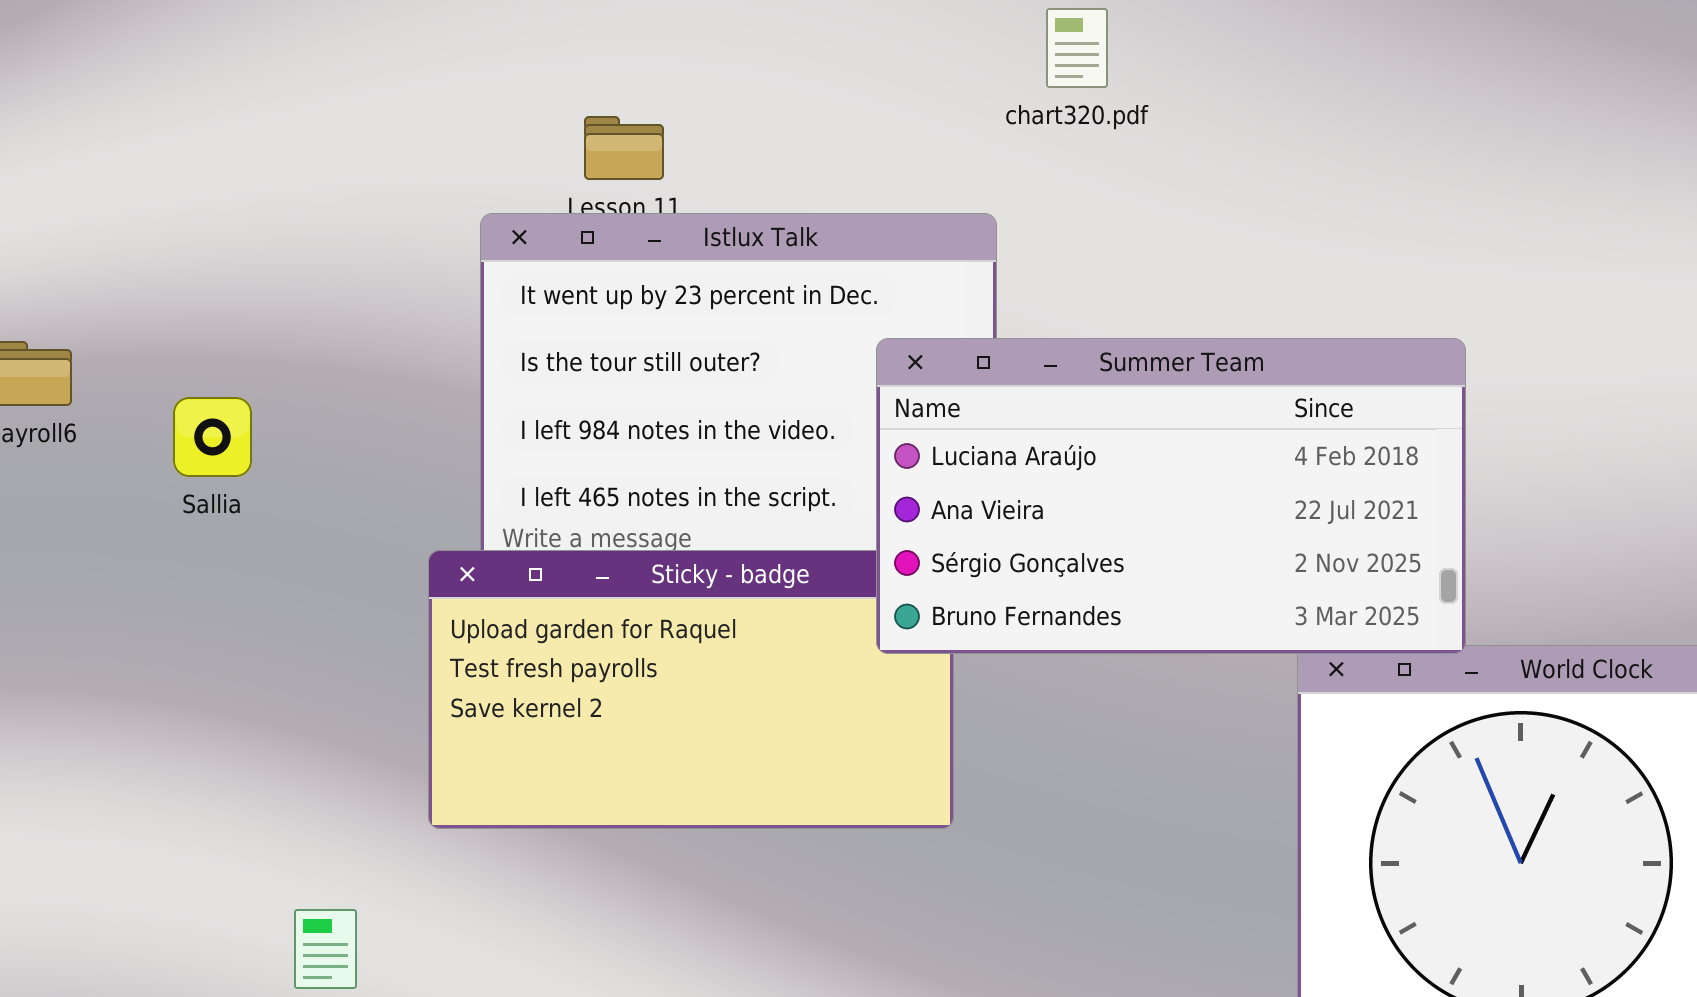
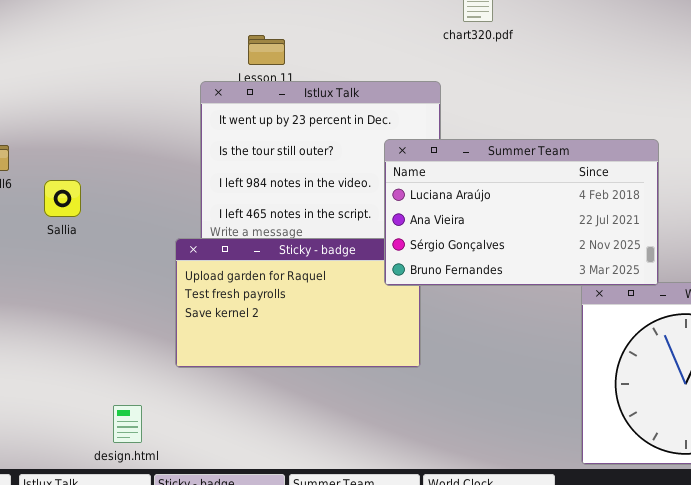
Sallia: [173,397,252,477] -> [44,180,81,217], moved

